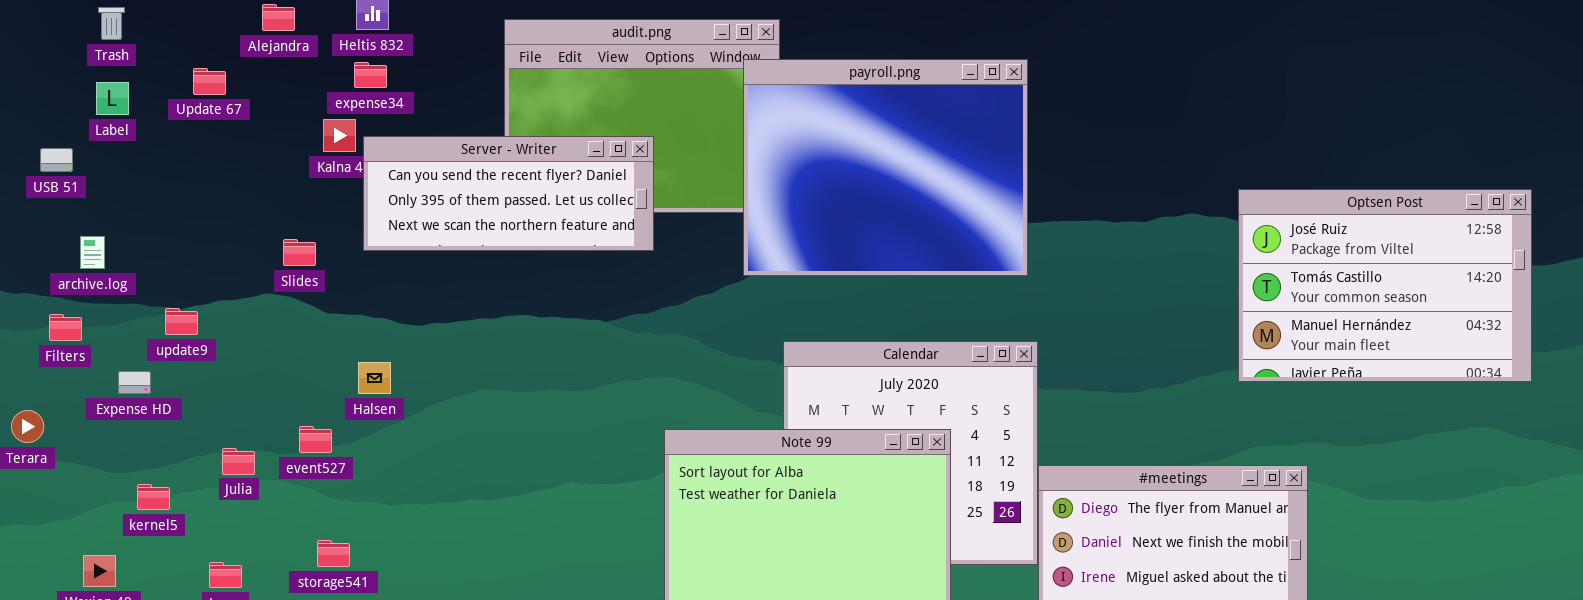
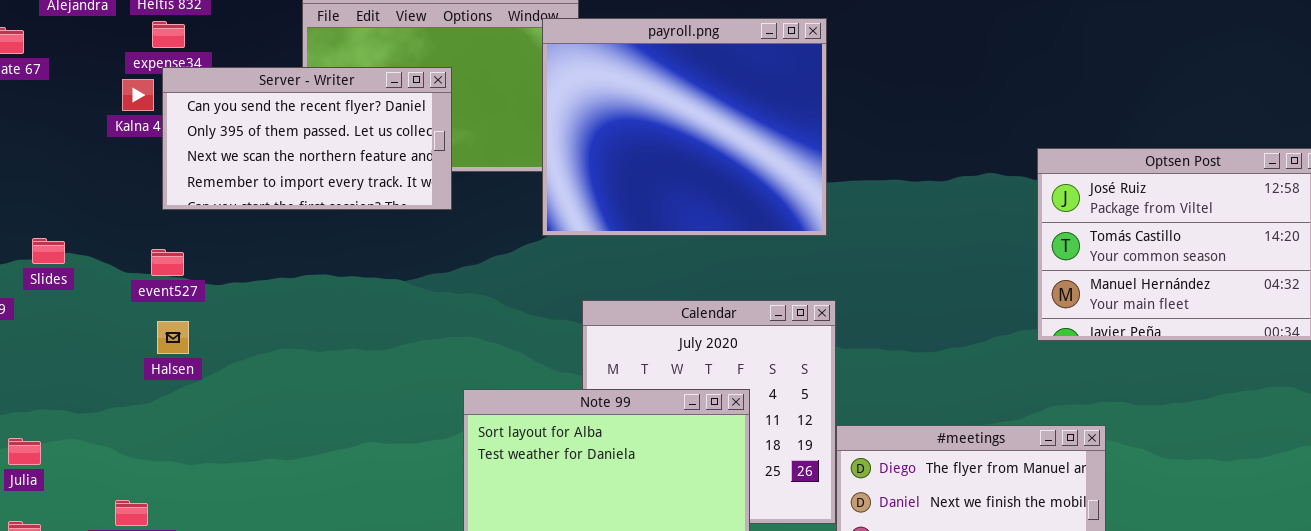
Server - Writer: [363,136,654,251] -> [162,67,452,210], resized
Slides: [283,239,316,266] -> [32,238,65,264], moved
event527: [299,426,332,453] -> [151,249,184,276], moved
Julia: [222,448,255,475] -> [8,438,41,465], moved

